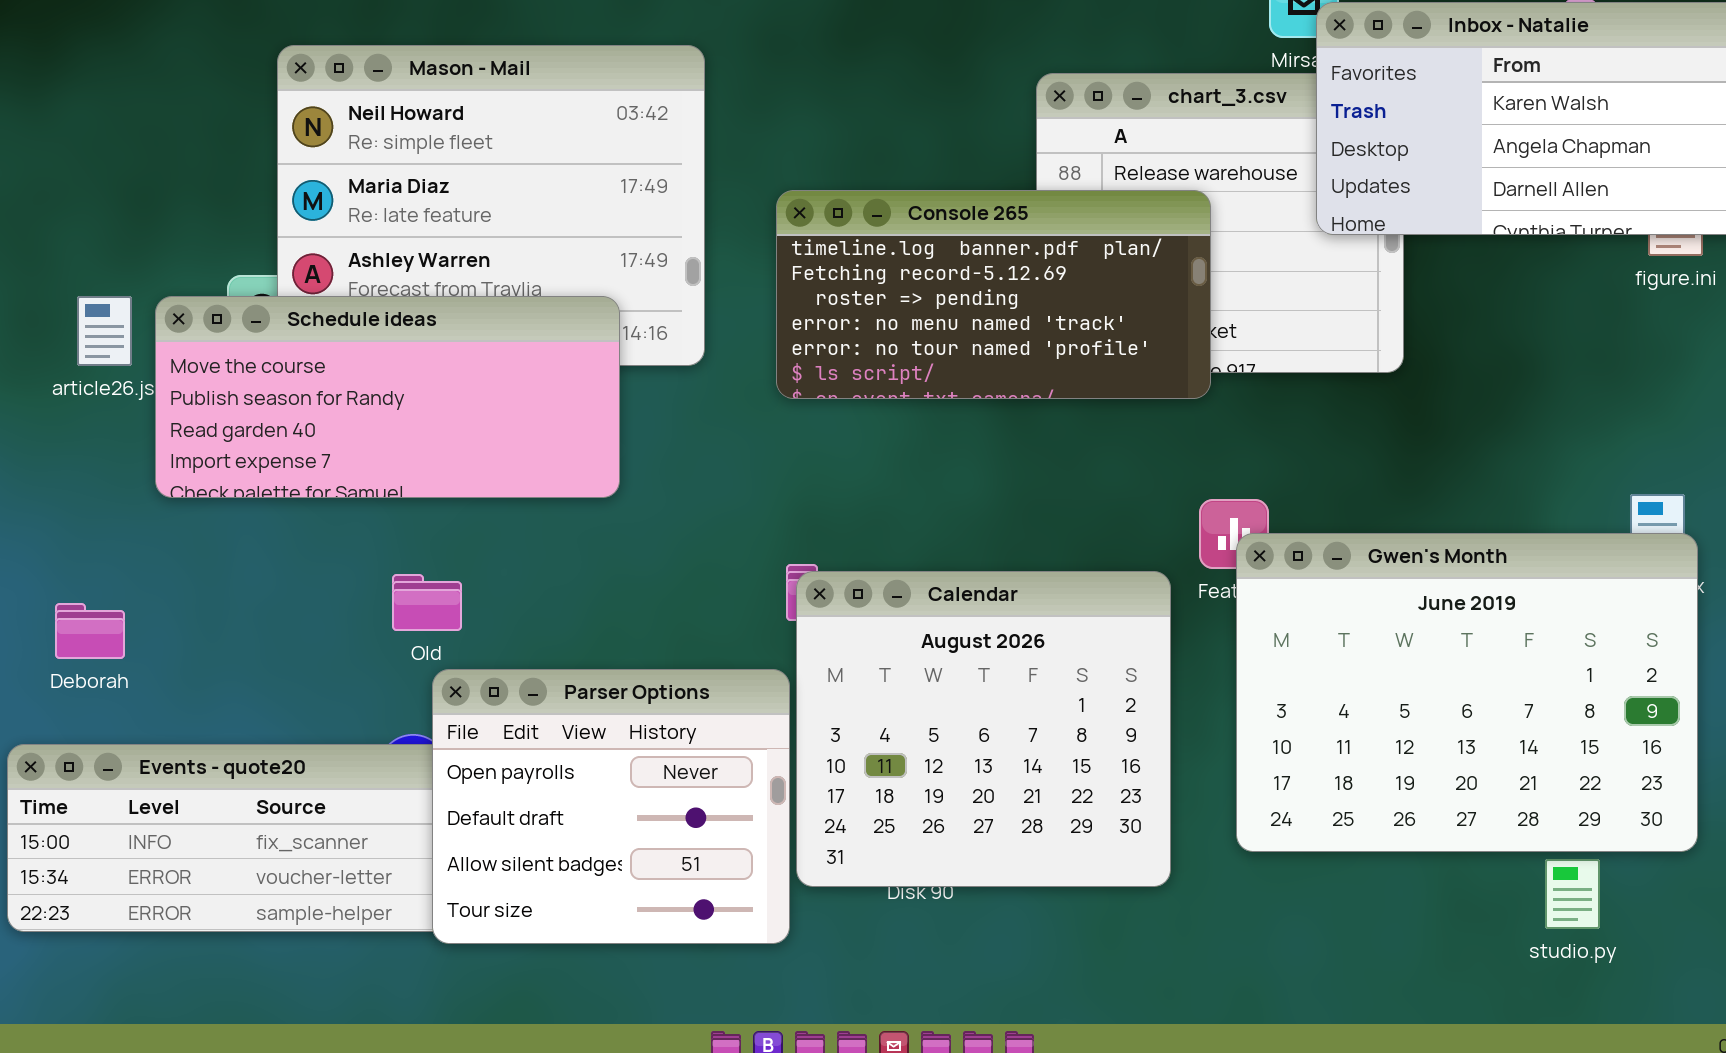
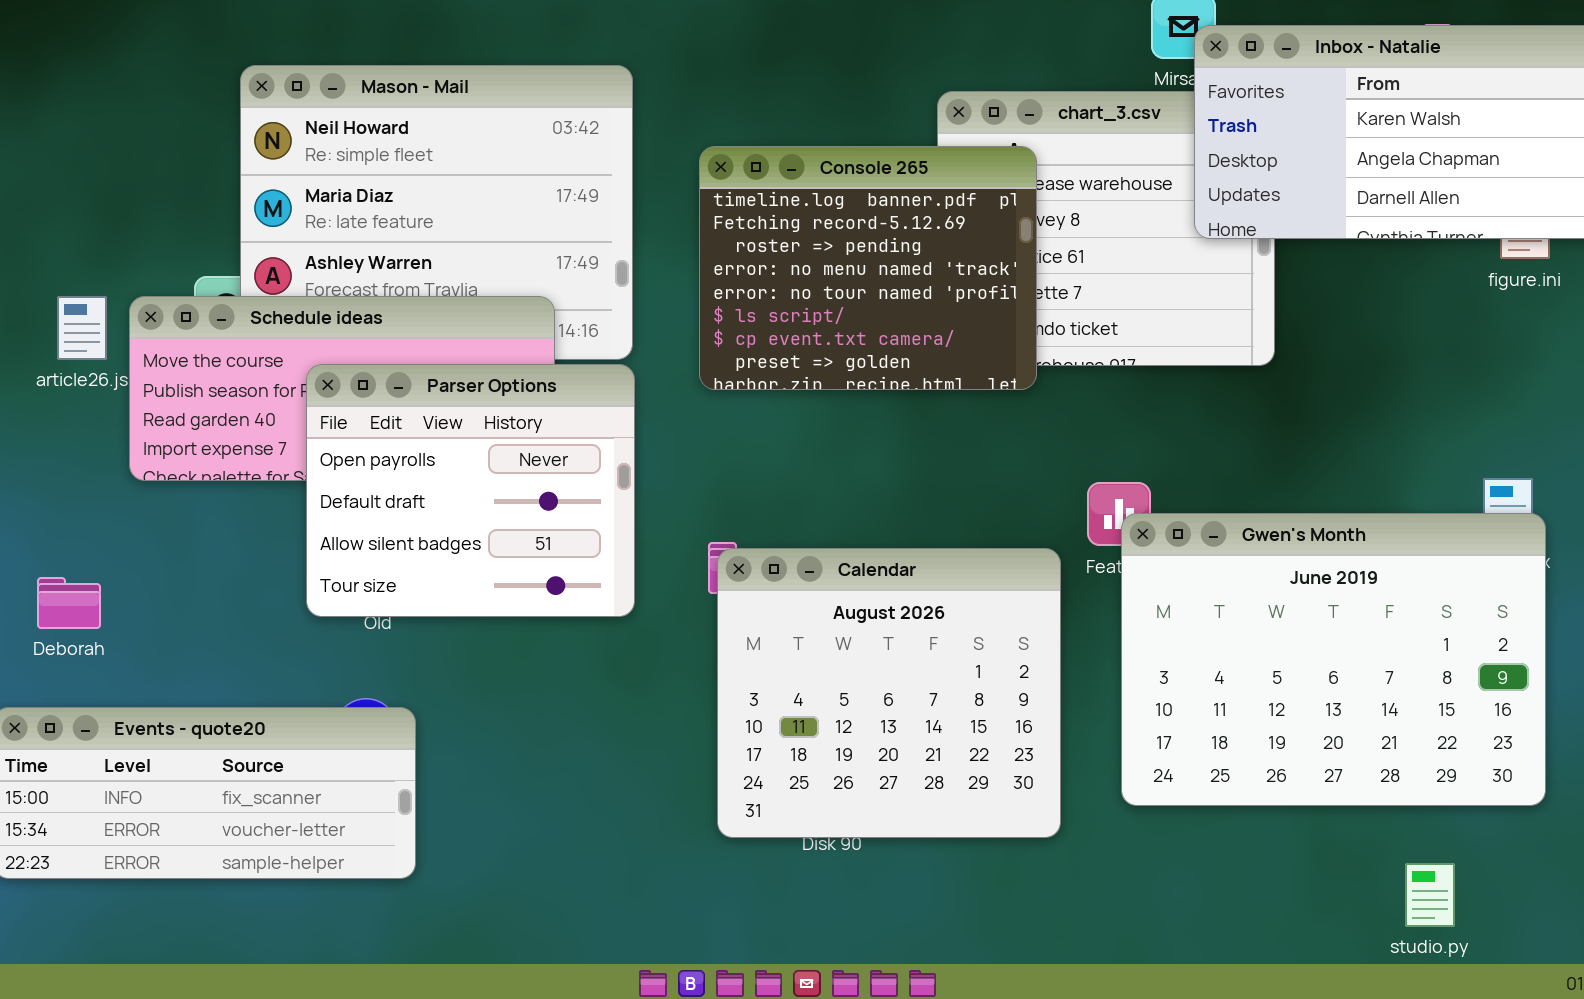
Console 265: [776,190,1211,399] -> [699,146,1037,390], resized
Parser Options: [432,669,790,944] -> [306,364,635,617], moved
studio.py: [1545,859,1600,929] -> [1405,863,1455,927], moved

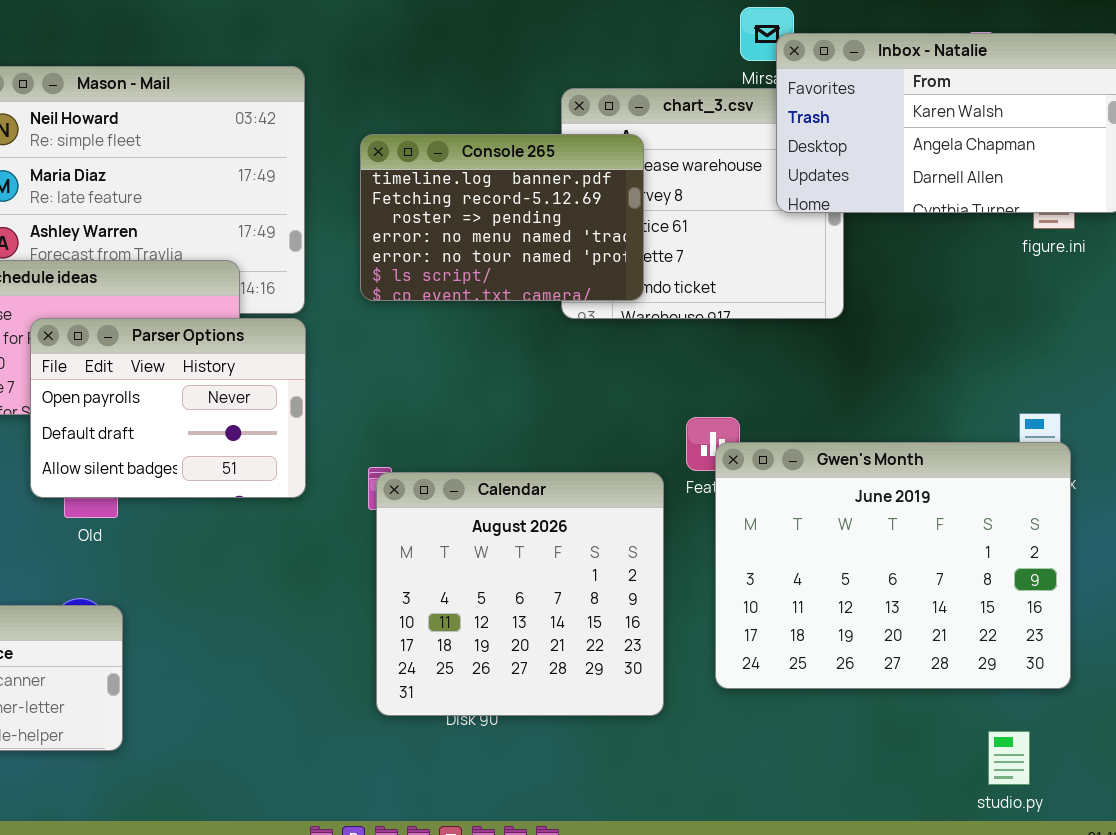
Console 265: [699,146,1037,390] -> [360,134,644,301], resized
Parser Options: [306,364,635,617] -> [30,318,306,498], resized
studio.py: [1405,863,1455,927] -> [988,731,1030,785], moved

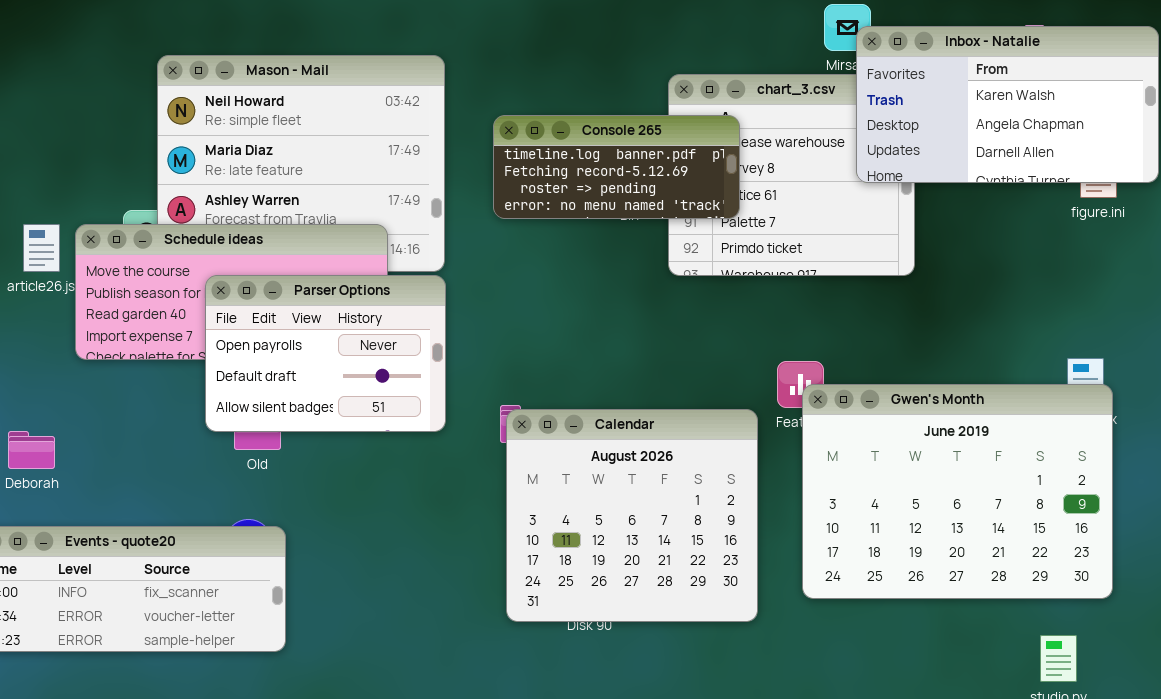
Console 265: [360,134,644,301] -> [493,115,740,219], resized

